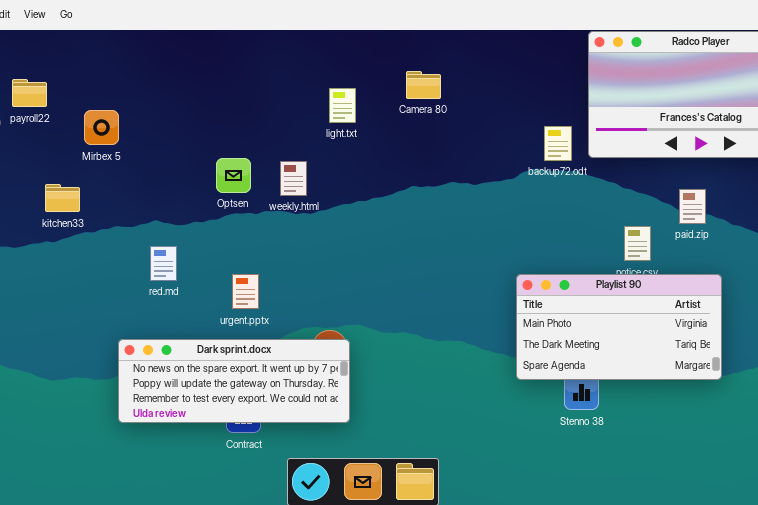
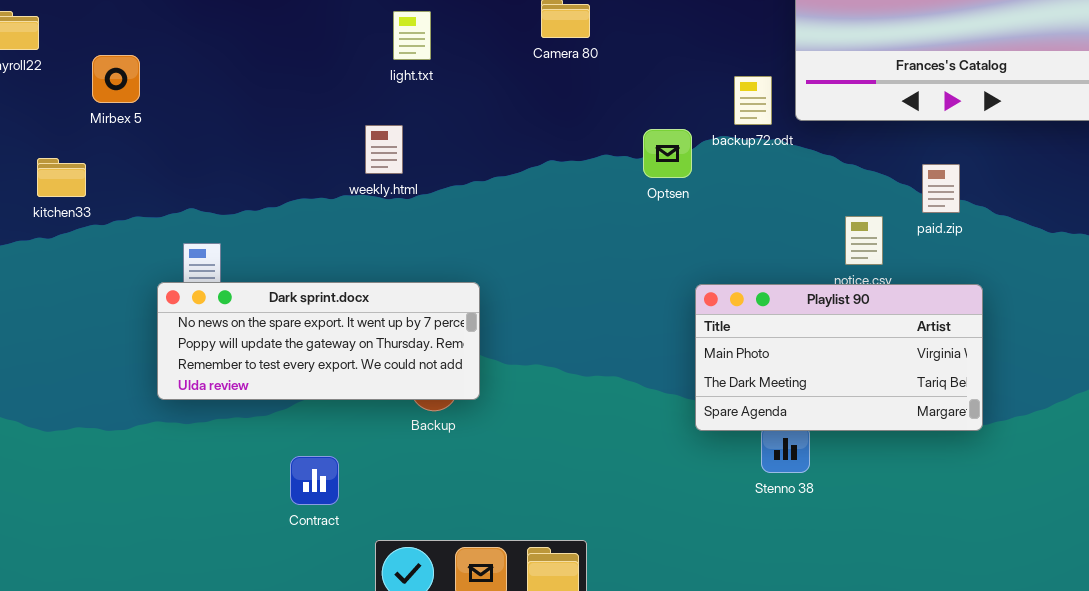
light.txt: [329,88,356,123] -> [393,11,431,60], moved
Optsen: [216,158,251,193] -> [643,129,692,178], moved
Dark sprint.docx: [118,339,350,423] -> [157,282,480,400], moved

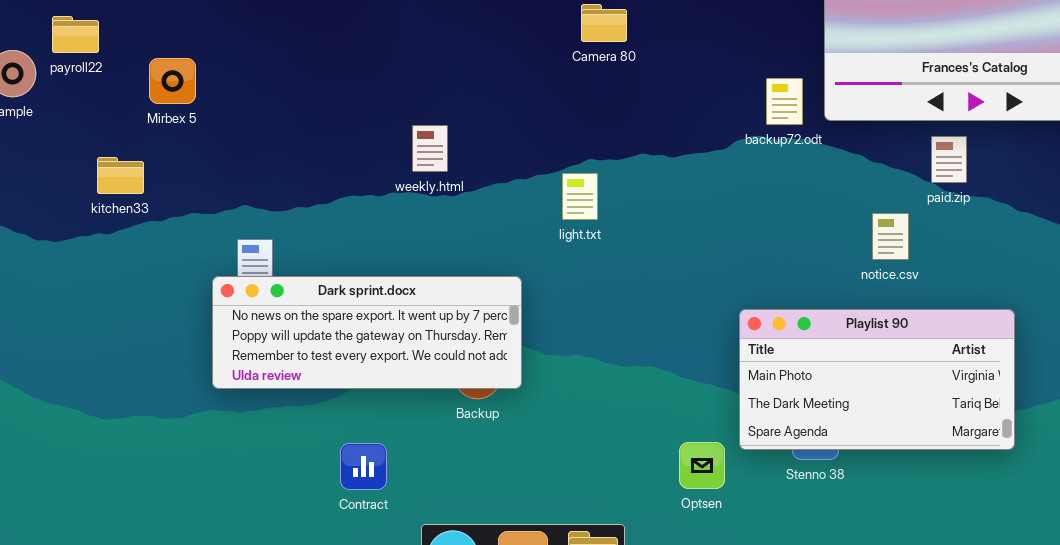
light.txt: [393,11,431,60] -> [562,173,598,220], moved
Optsen: [643,129,692,178] -> [679,442,725,489], moved
paid.zip: [922,164,960,213] -> [931,136,967,183], moved
Playlist 90: [695,284,983,431] -> [739,309,1015,450], moved

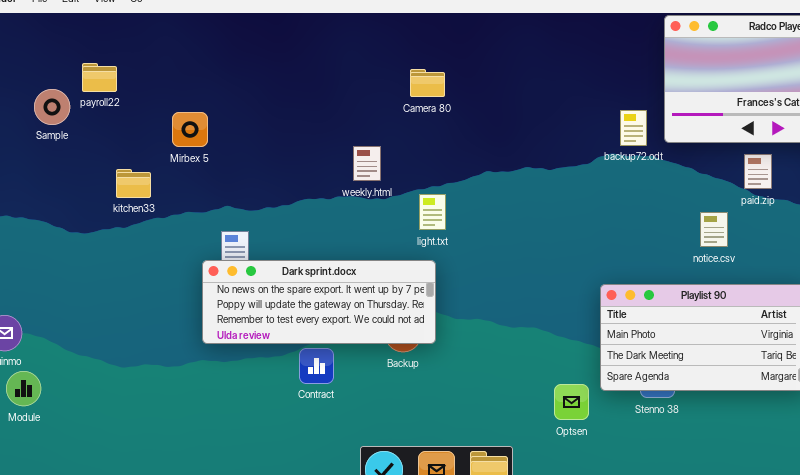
Camera 80: [581,4,627,42] -> [410,69,445,97], moved
Mirbex 5: [149,58,196,104] -> [172,112,208,147], moved
light.txt: [562,173,598,220] -> [419,194,446,230], moved
Contract: [340,443,387,490] -> [299,348,334,384], moved

